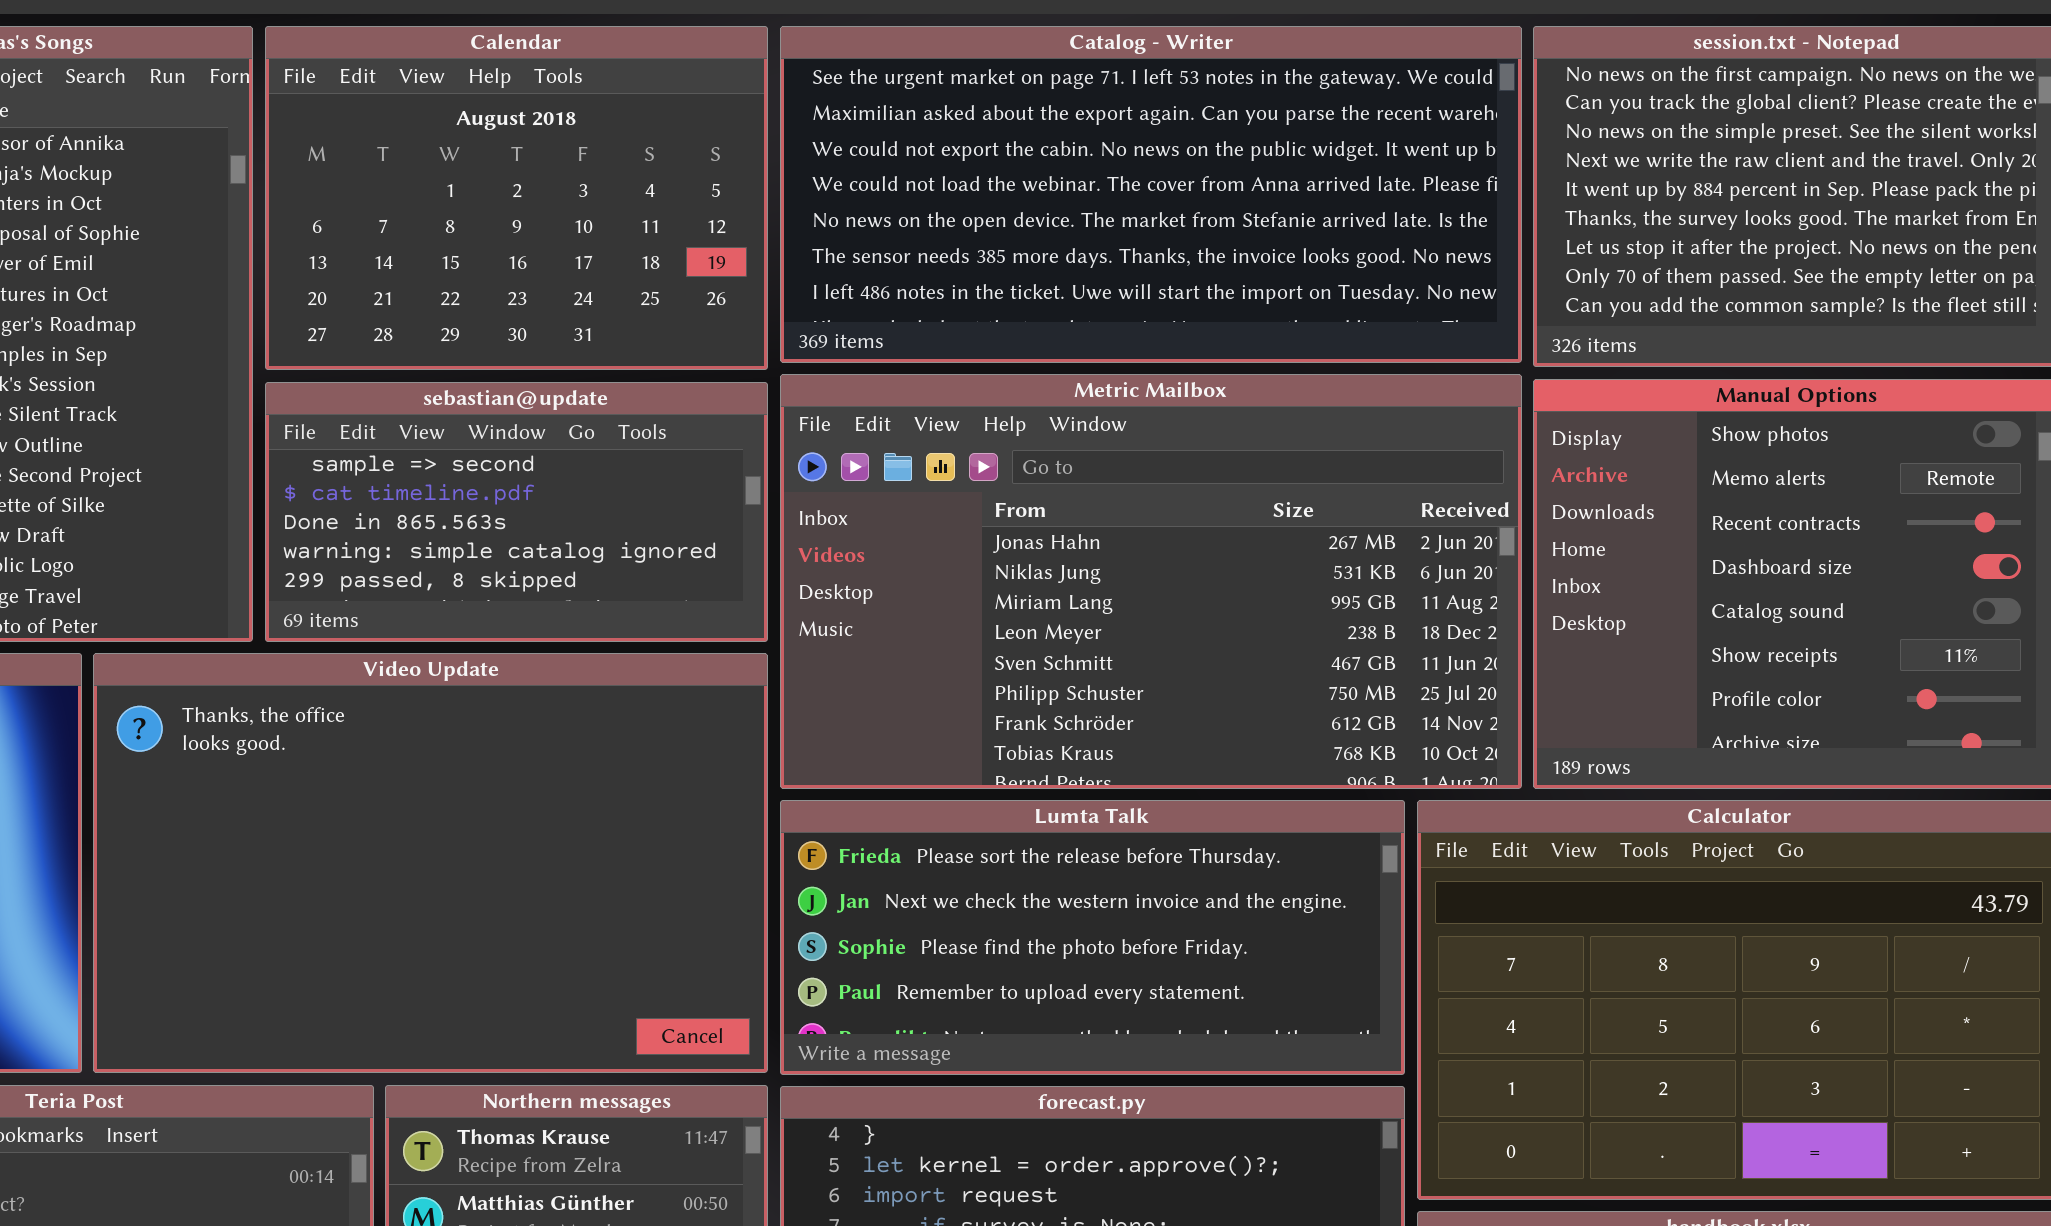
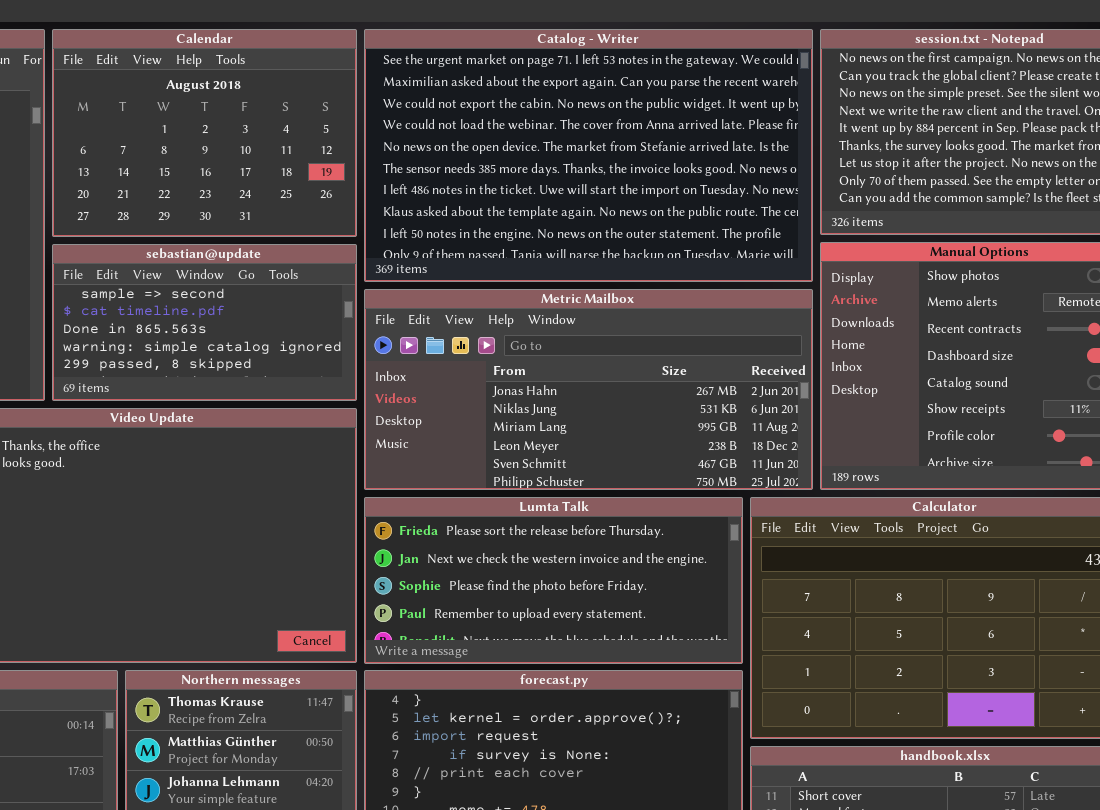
Catalog - Writer: [780,26,1522,363] -> [364,29,813,282], resized
Metric Mailbox: [780,374,1522,789] -> [364,289,813,490], resized

